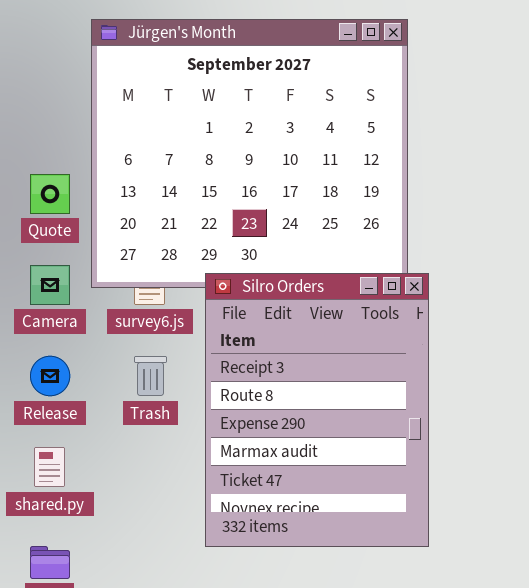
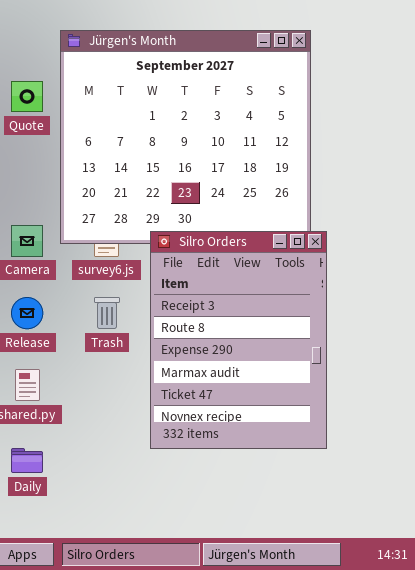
Quote: [30,174,70,214] -> [11,81,43,112], moved

